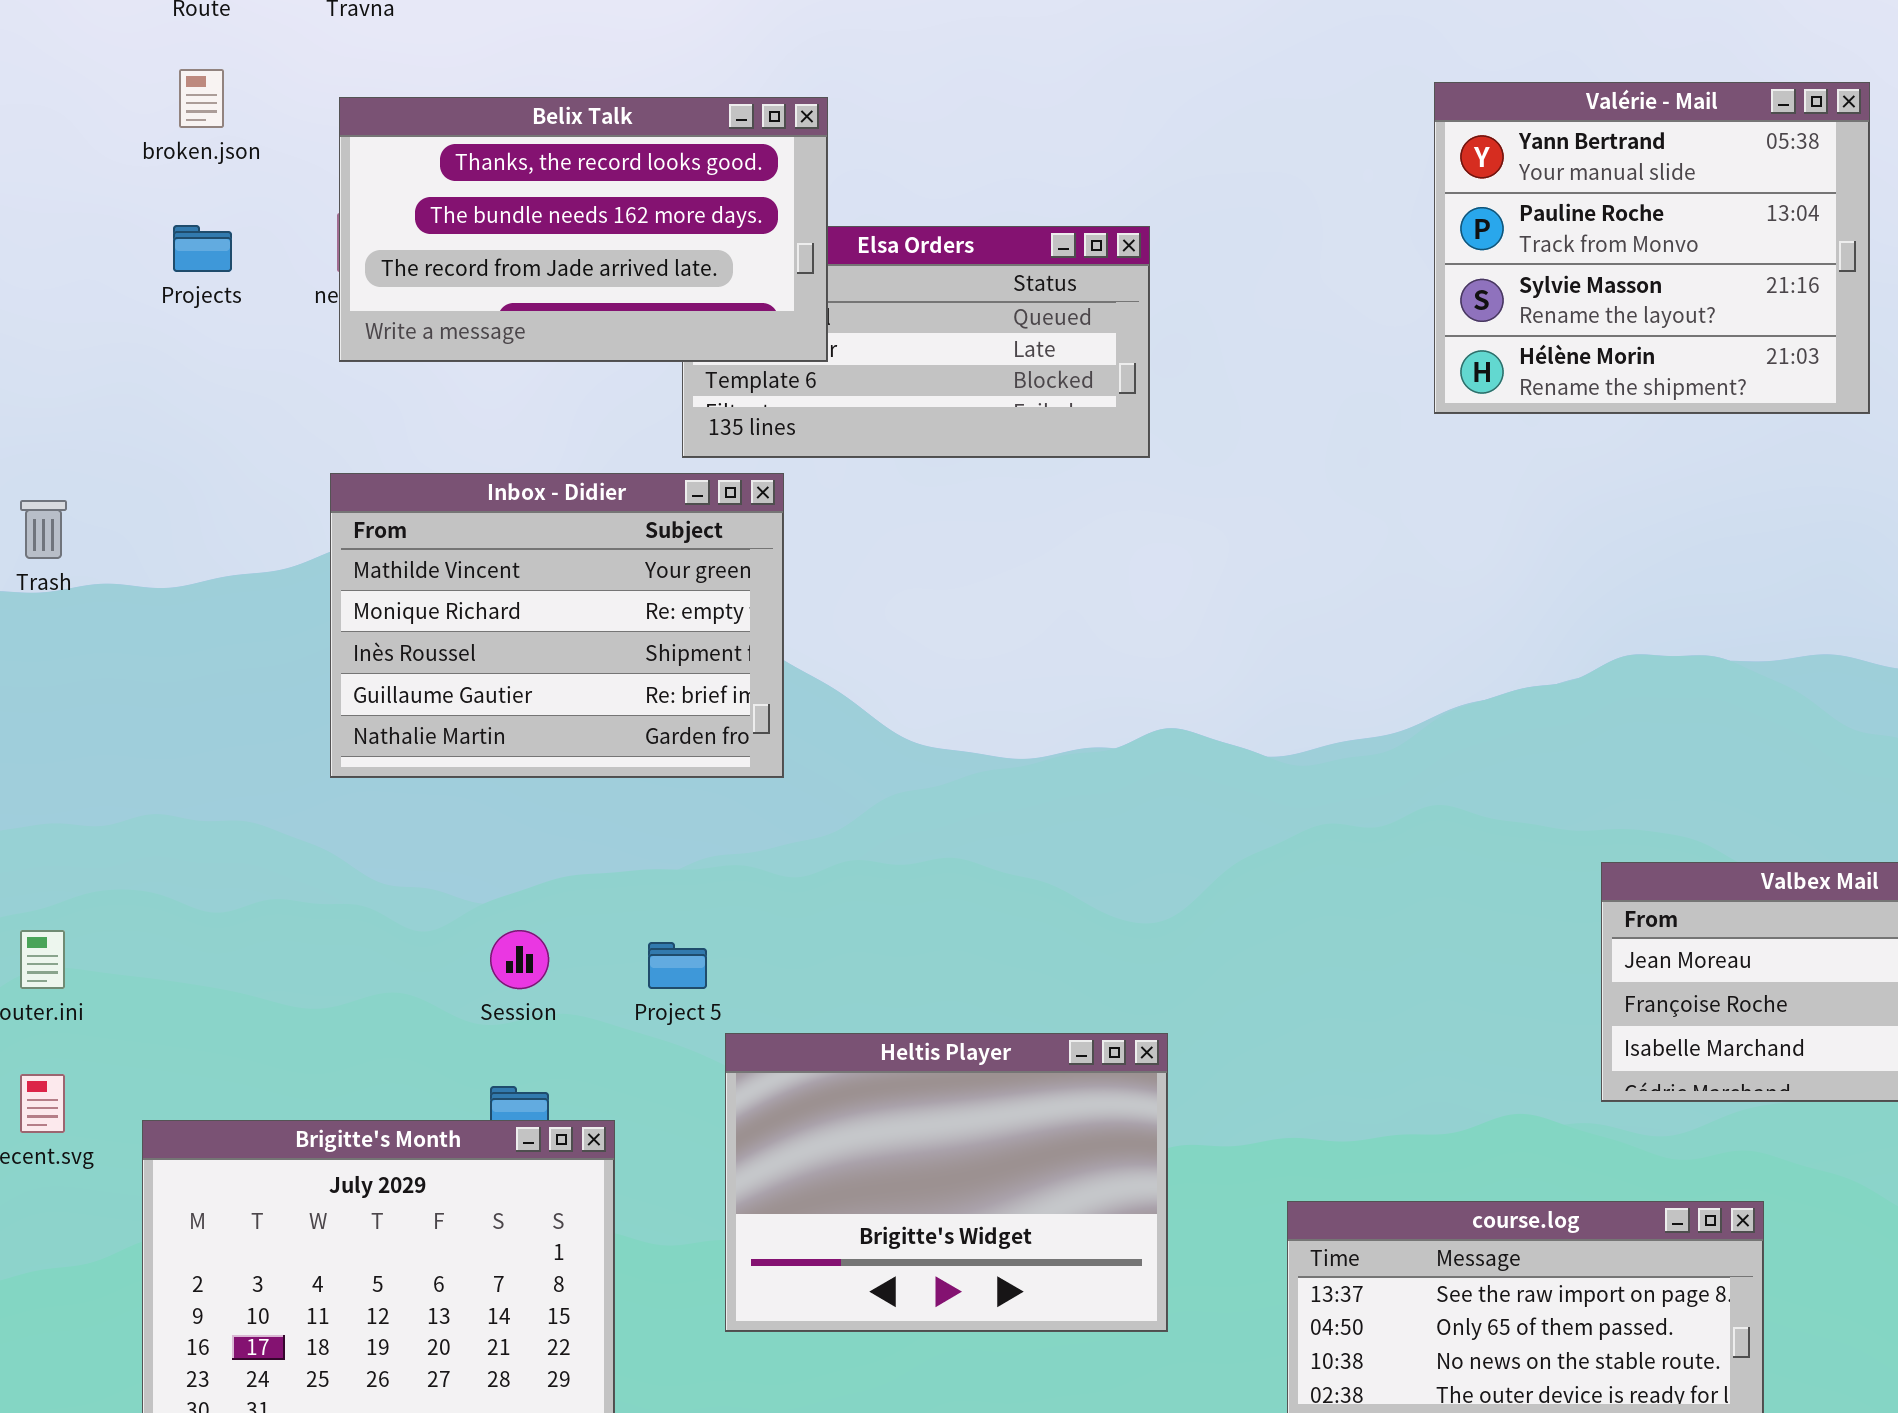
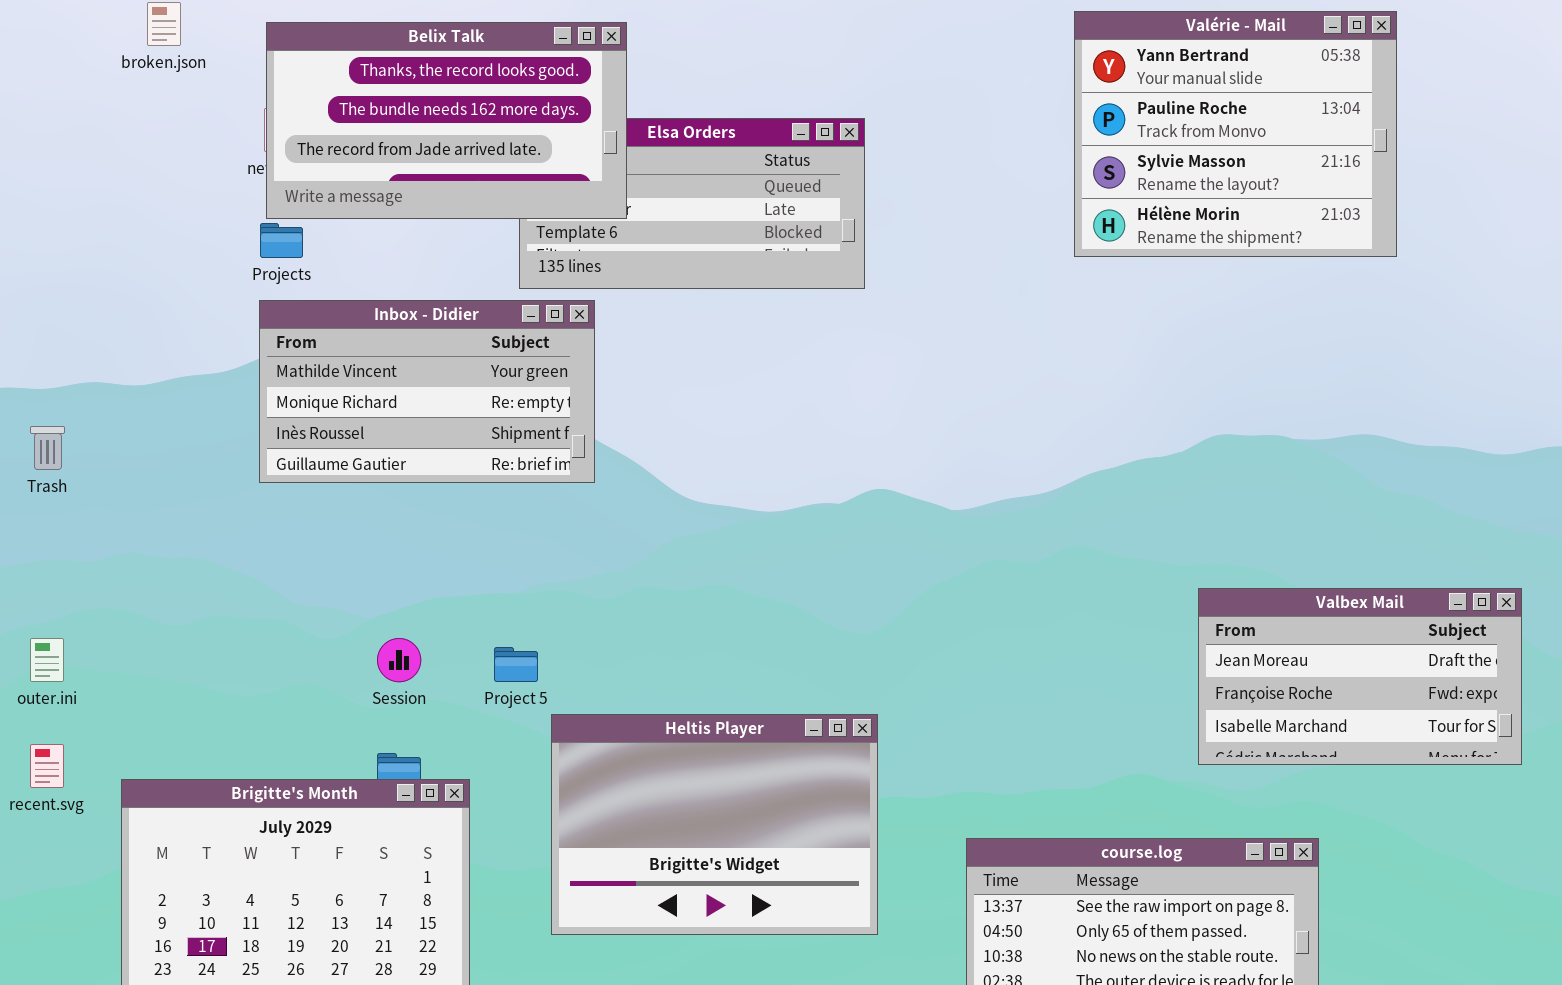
Projects: [173,225,232,272] -> [260,223,303,258], moved
Inbox - Didier: [330,473,784,778] -> [259,300,595,483], resized
Trash: [20,500,67,559] -> [30,426,65,470], moved

